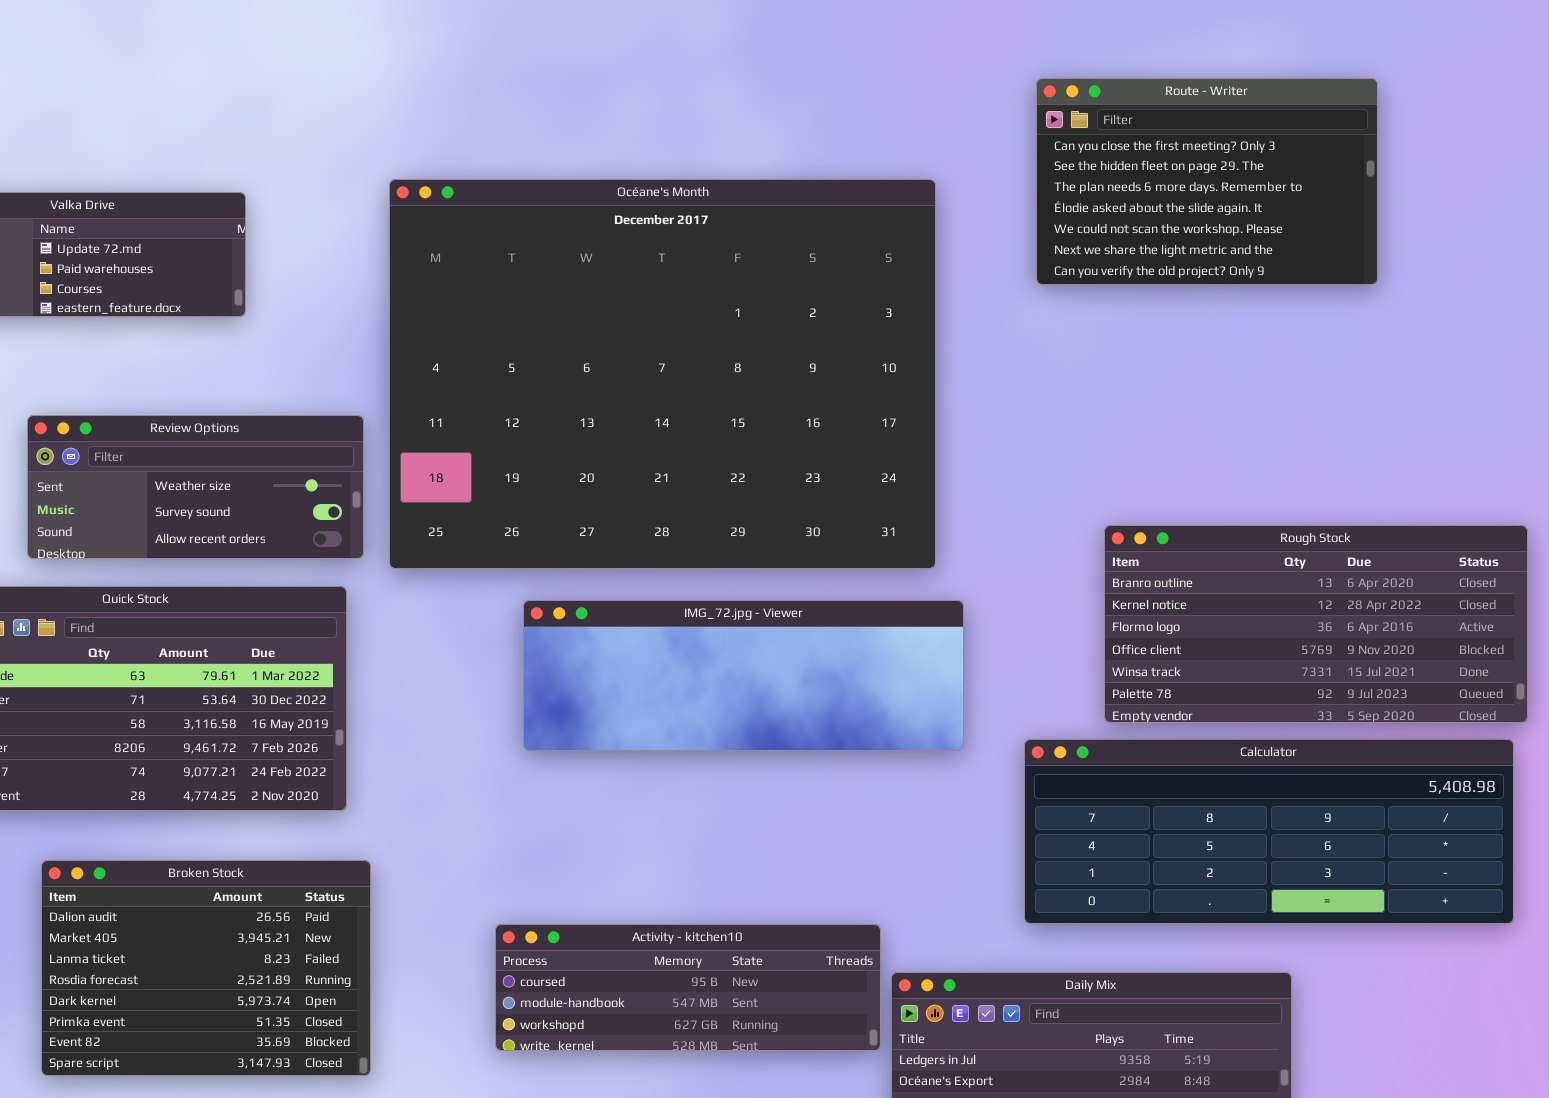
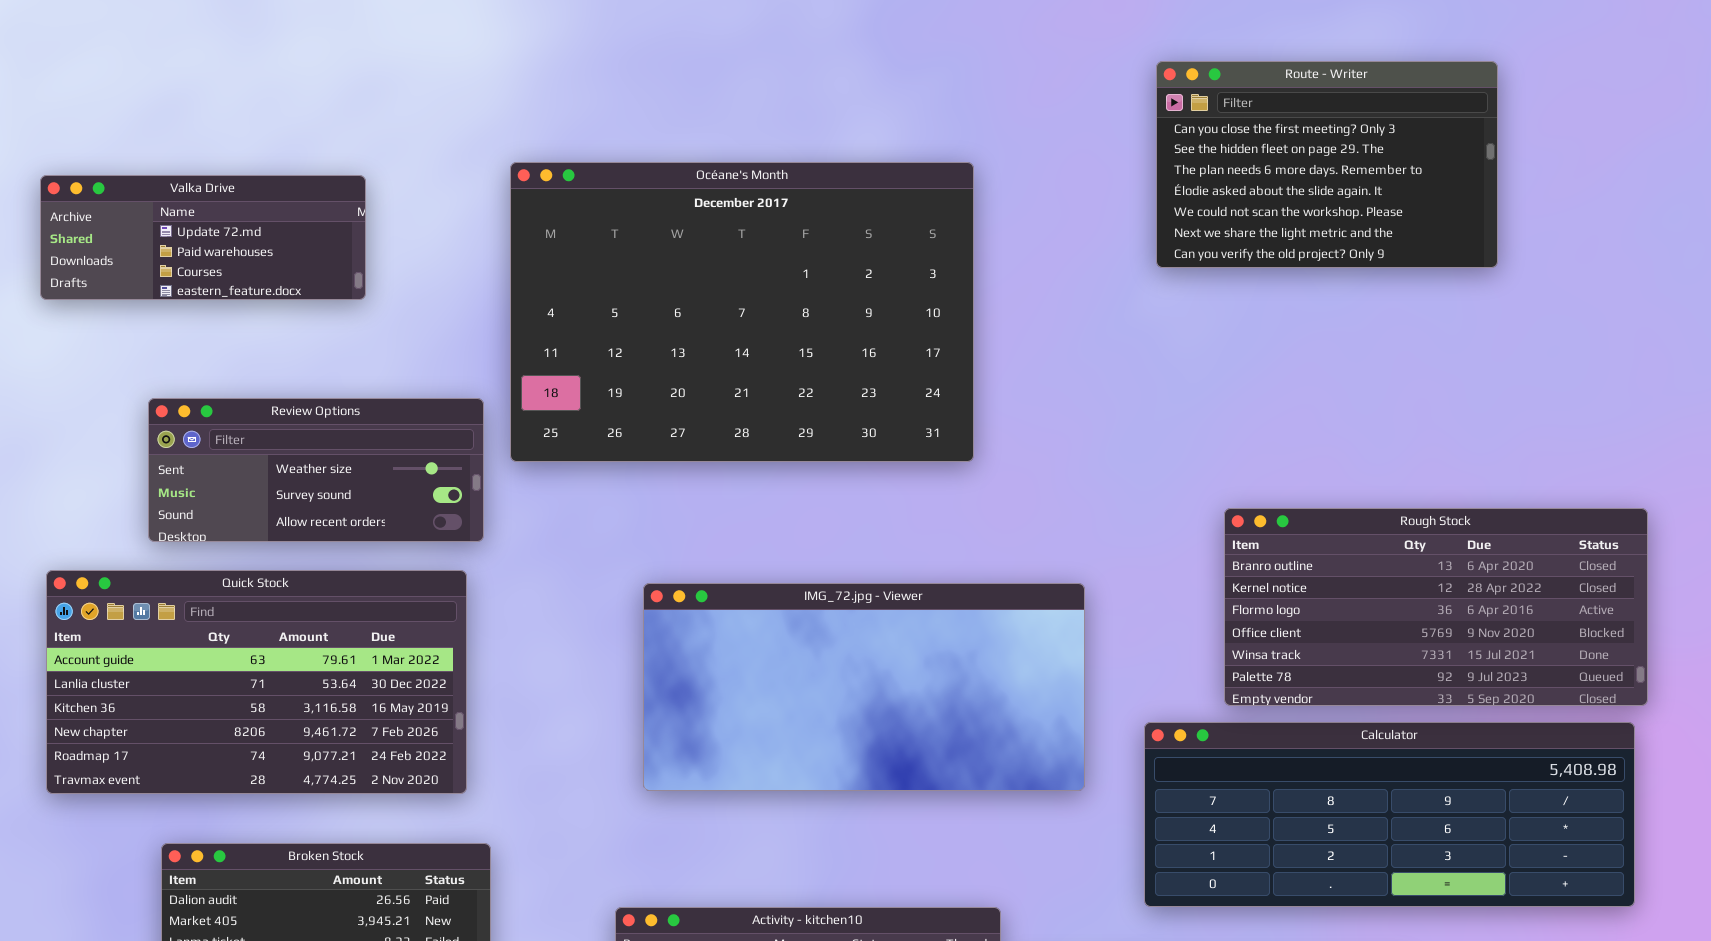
Océane's Month: [389,179,936,569] -> [510,162,974,462], resized
IMG_72.jpg - Viewer: [523,600,964,751] -> [643,583,1085,791], resized

